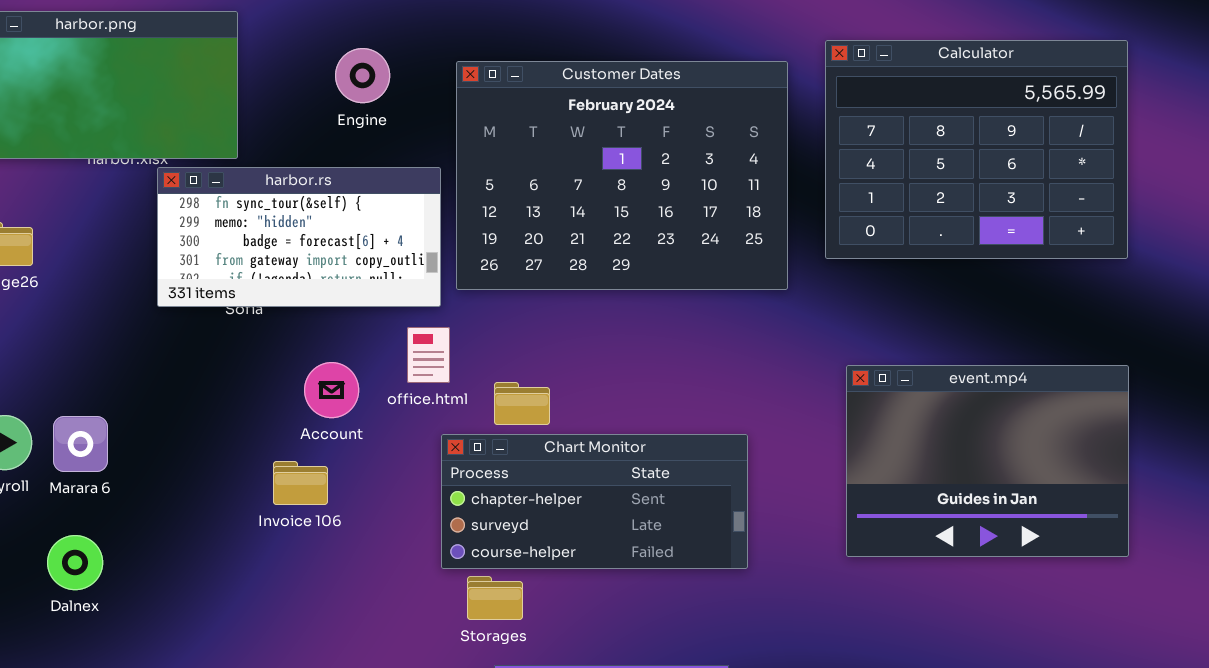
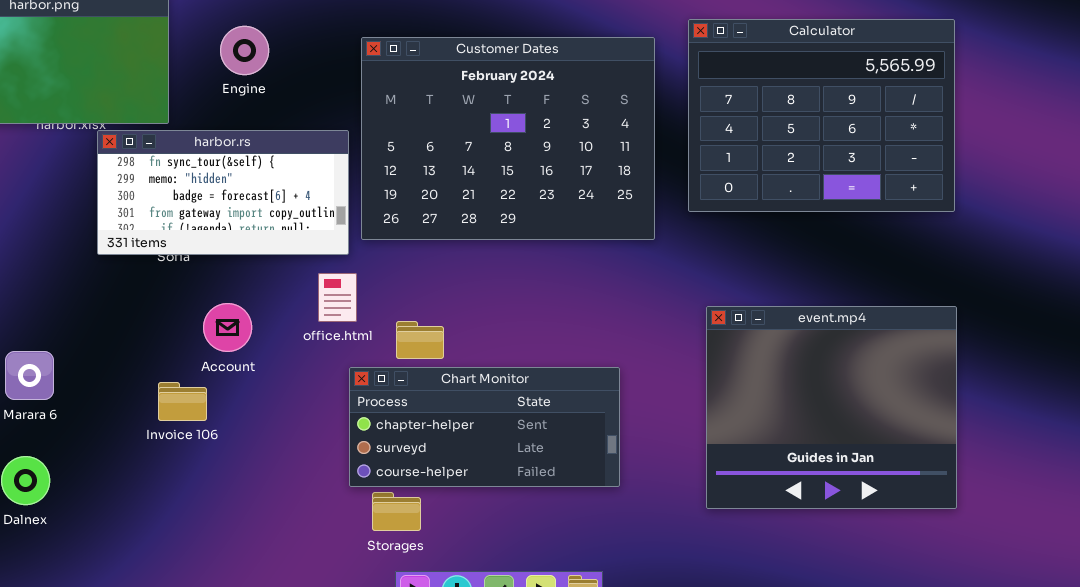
Engine: [335,48,390,103] -> [220,26,269,75], moved
Account: [304,362,359,418] -> [203,303,252,352], moved
event.mp4: [846,365,1129,557] -> [706,306,957,509], resized
Invoice 106: [273,461,328,505] -> [158,382,207,421], moved

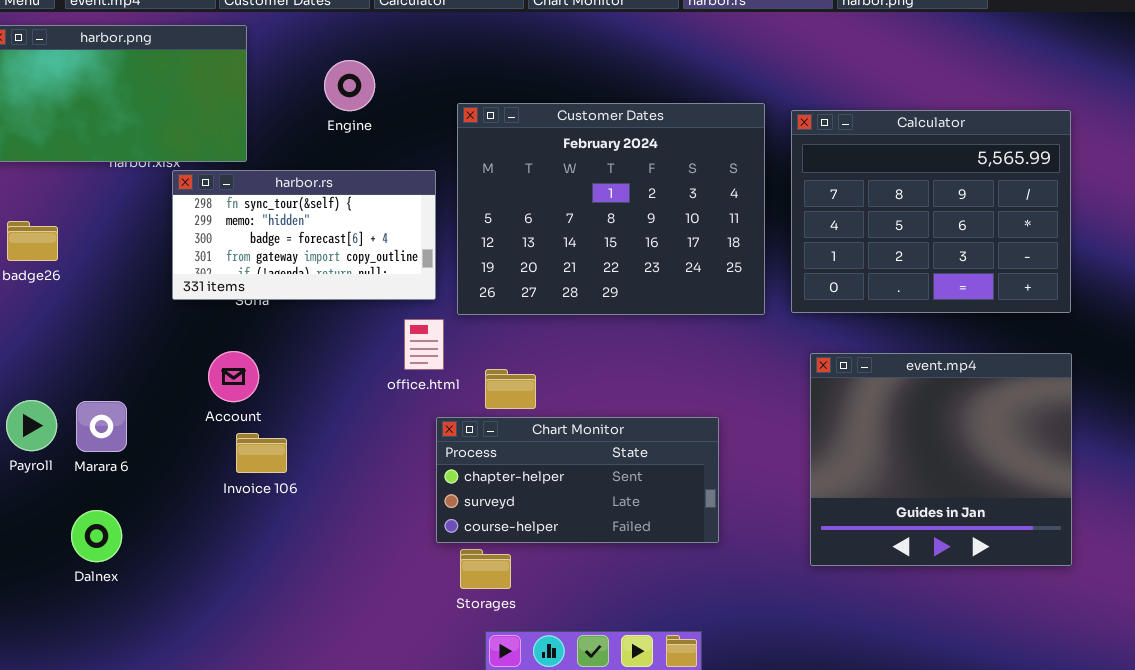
Calculator: [688,19,955,212] -> [791,110,1071,313], moved
Engine: [220,26,269,75] -> [324,60,375,111], moved
Customer Dates: [361,37,655,240] -> [457,103,765,315], moved
Account: [203,303,252,352] -> [208,351,259,402], moved

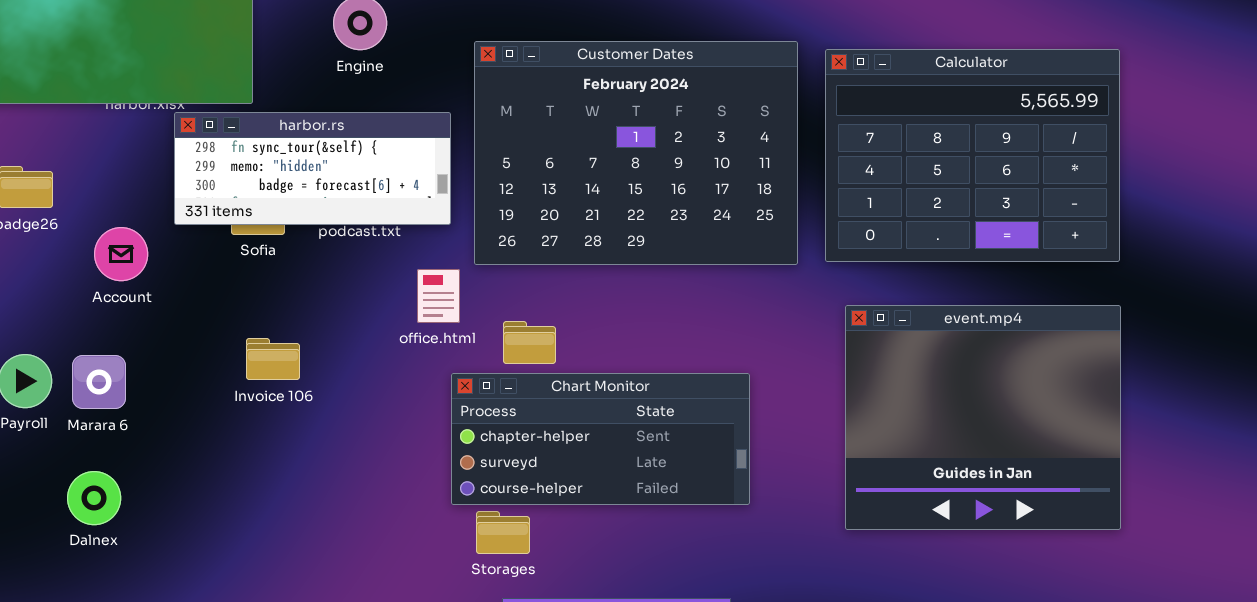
harbor.rs: [172,170,436,300] -> [174,112,451,225], resized
Account: [208,351,259,402] -> [94,227,148,281], moved
Invoice 106: [236,433,287,473] -> [246,338,300,380], moved

